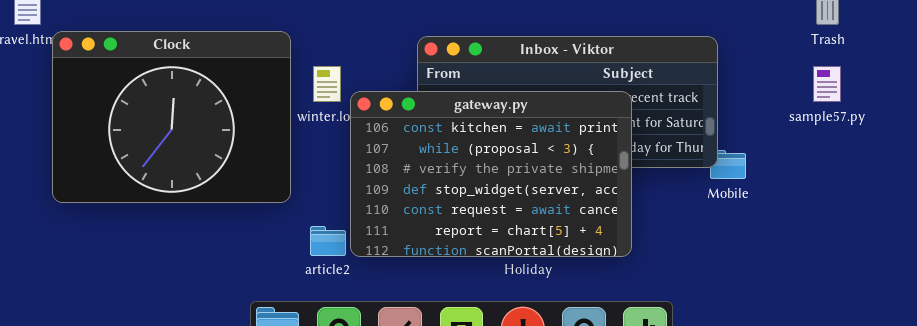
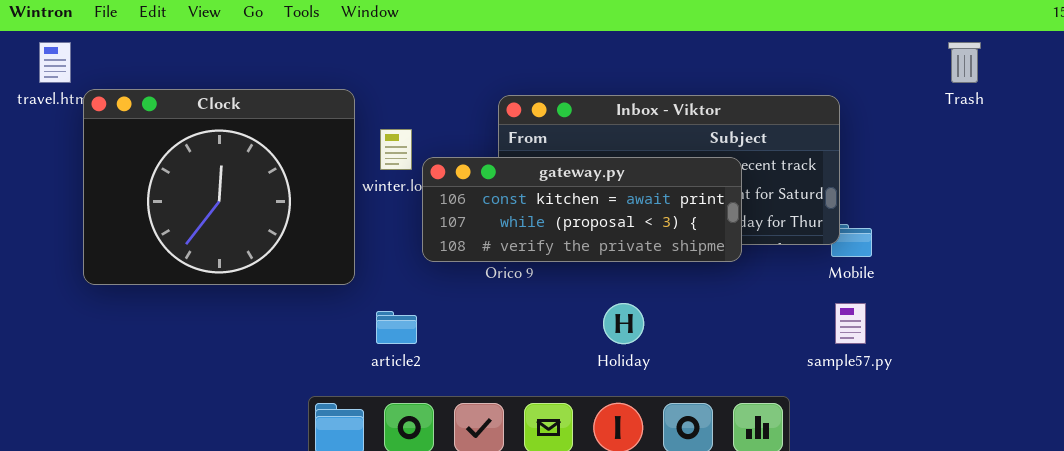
sample57.py: [813,66,841,102] -> [835,303,866,344], moved
gateway.py: [350,91,632,257] -> [422,157,742,262], resized

